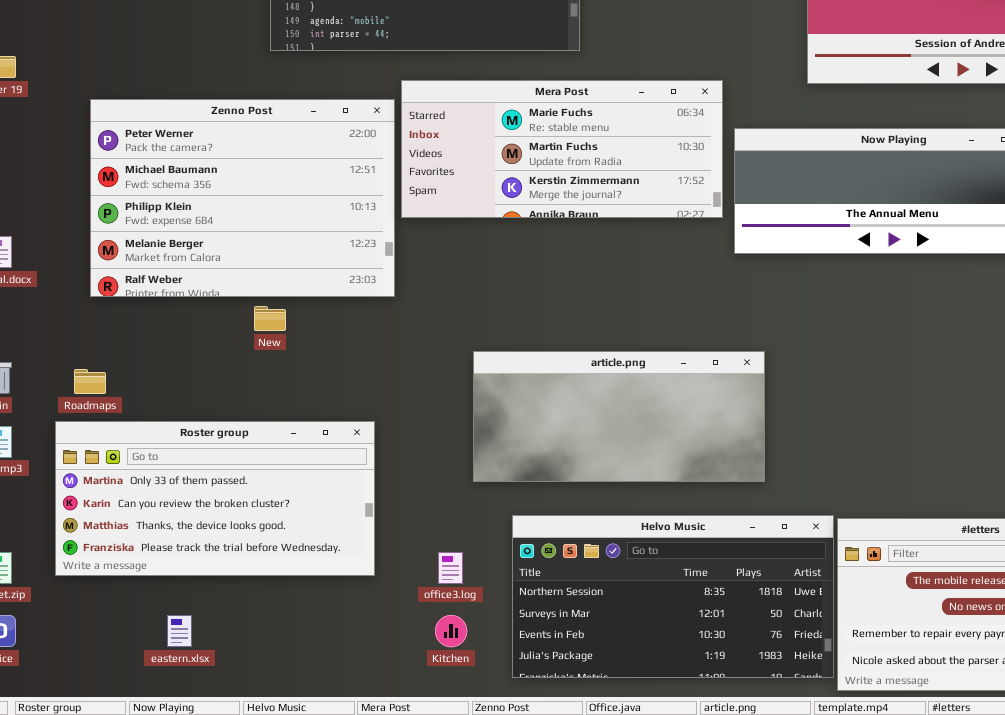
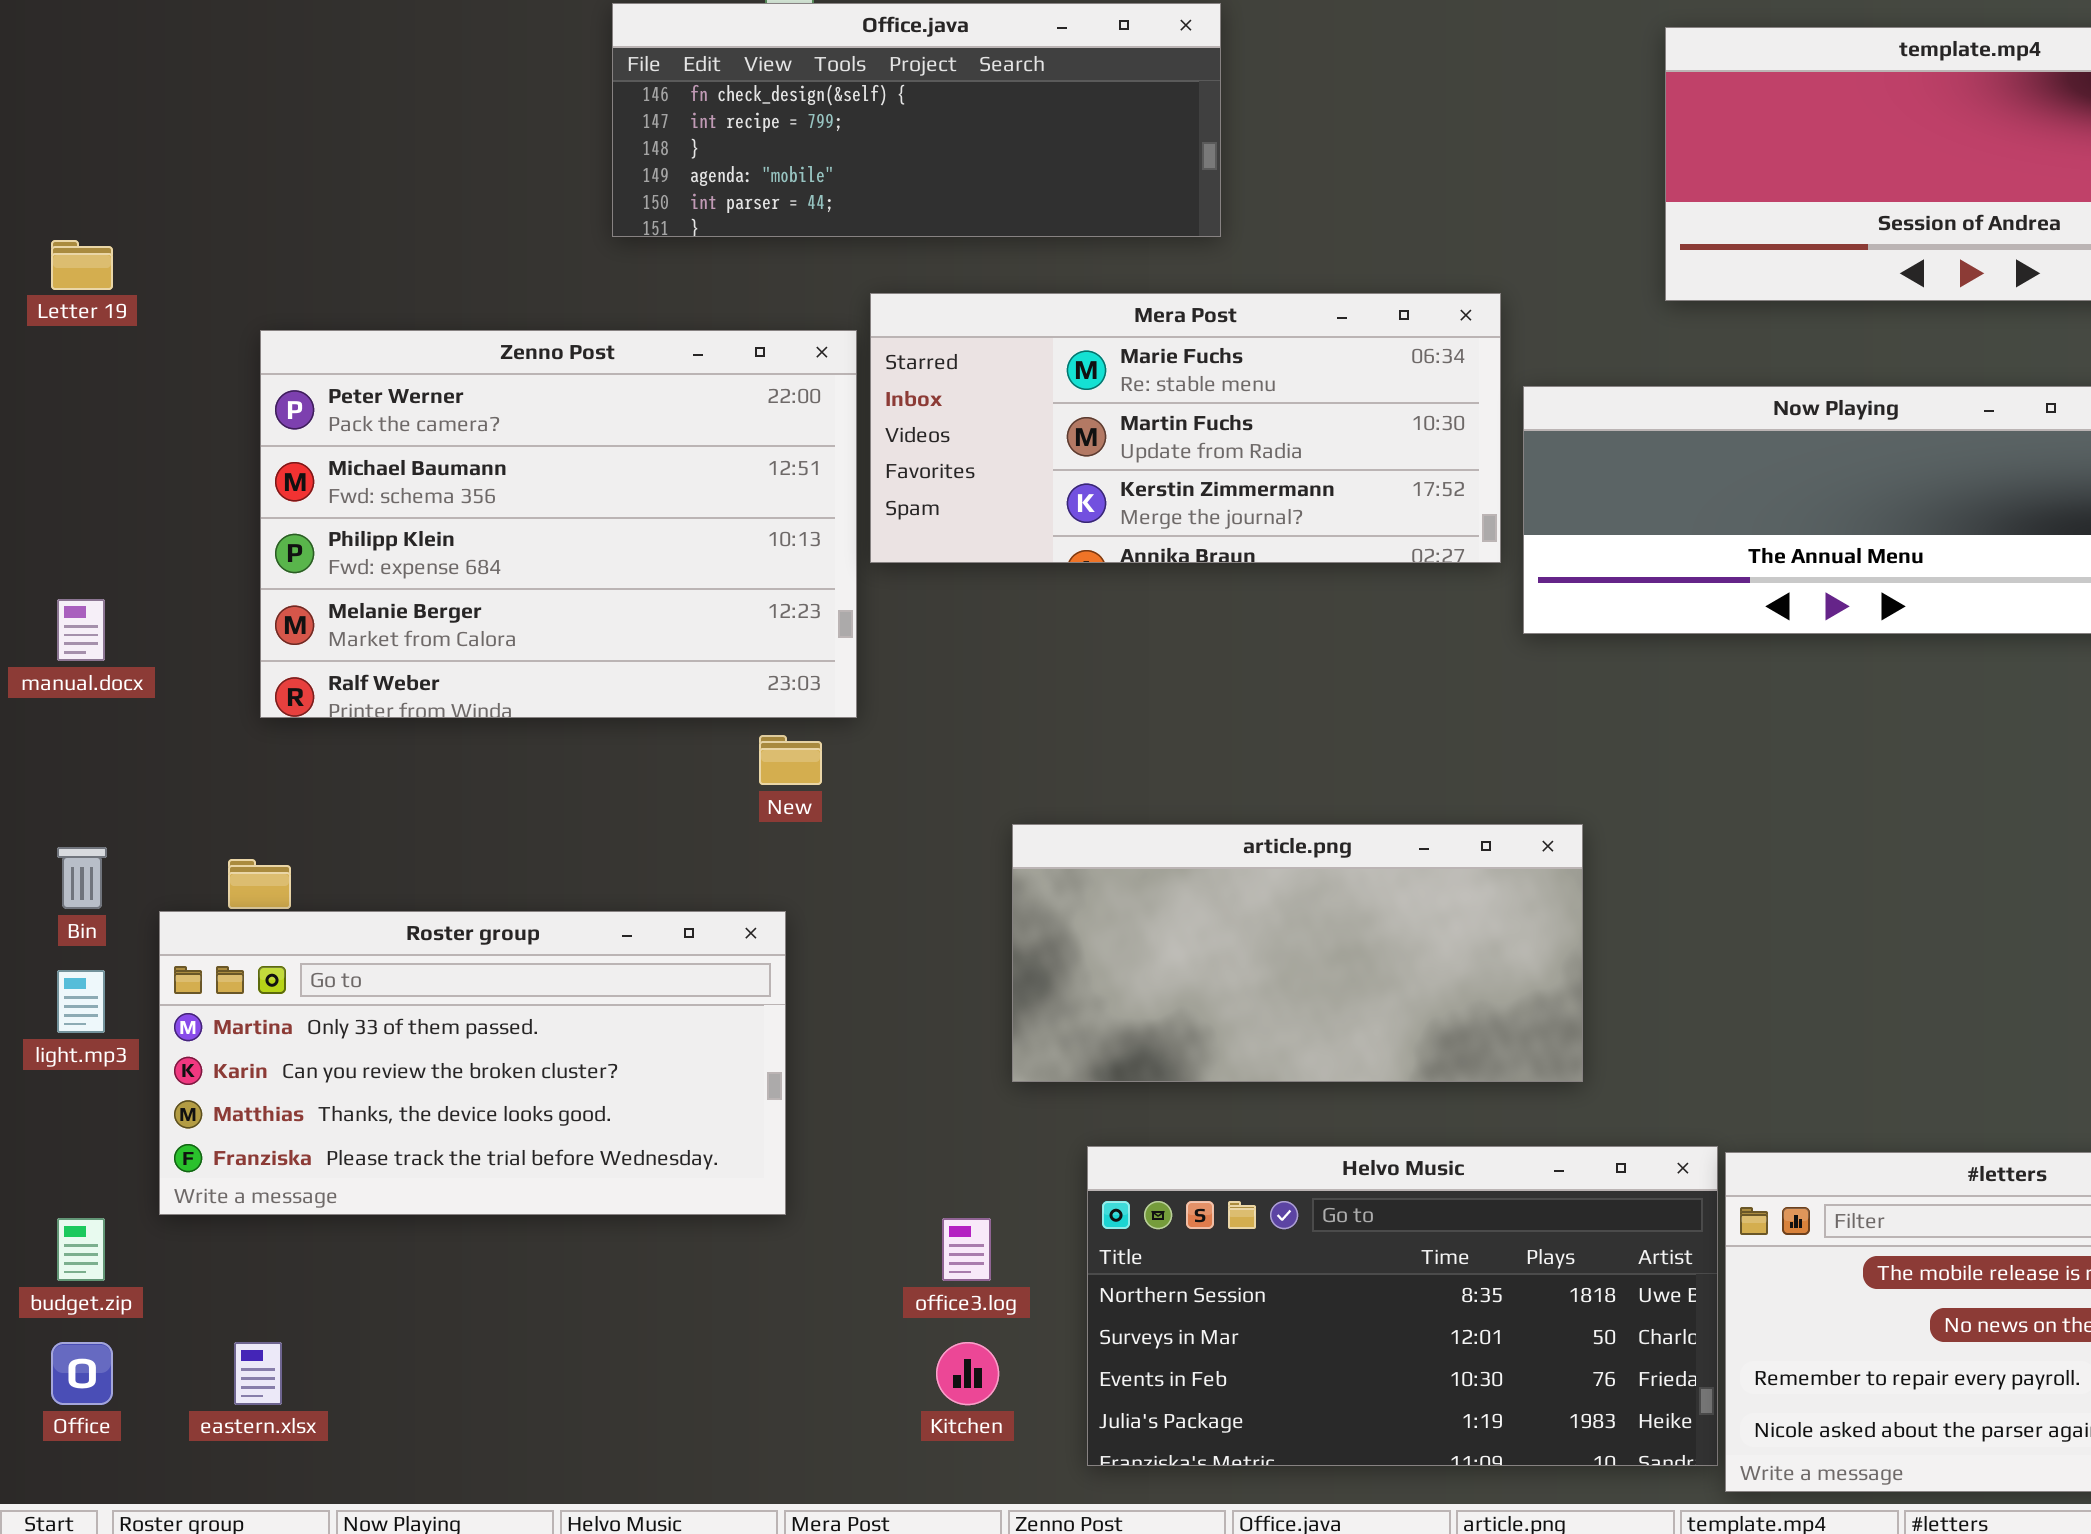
New: [254,306,286,331] -> [759,735,822,785], moved
Roster group: [55,421,375,576] -> [159,911,786,1215], moved
eastern.xlsx: [167,615,192,647] -> [234,1342,282,1405], moved

